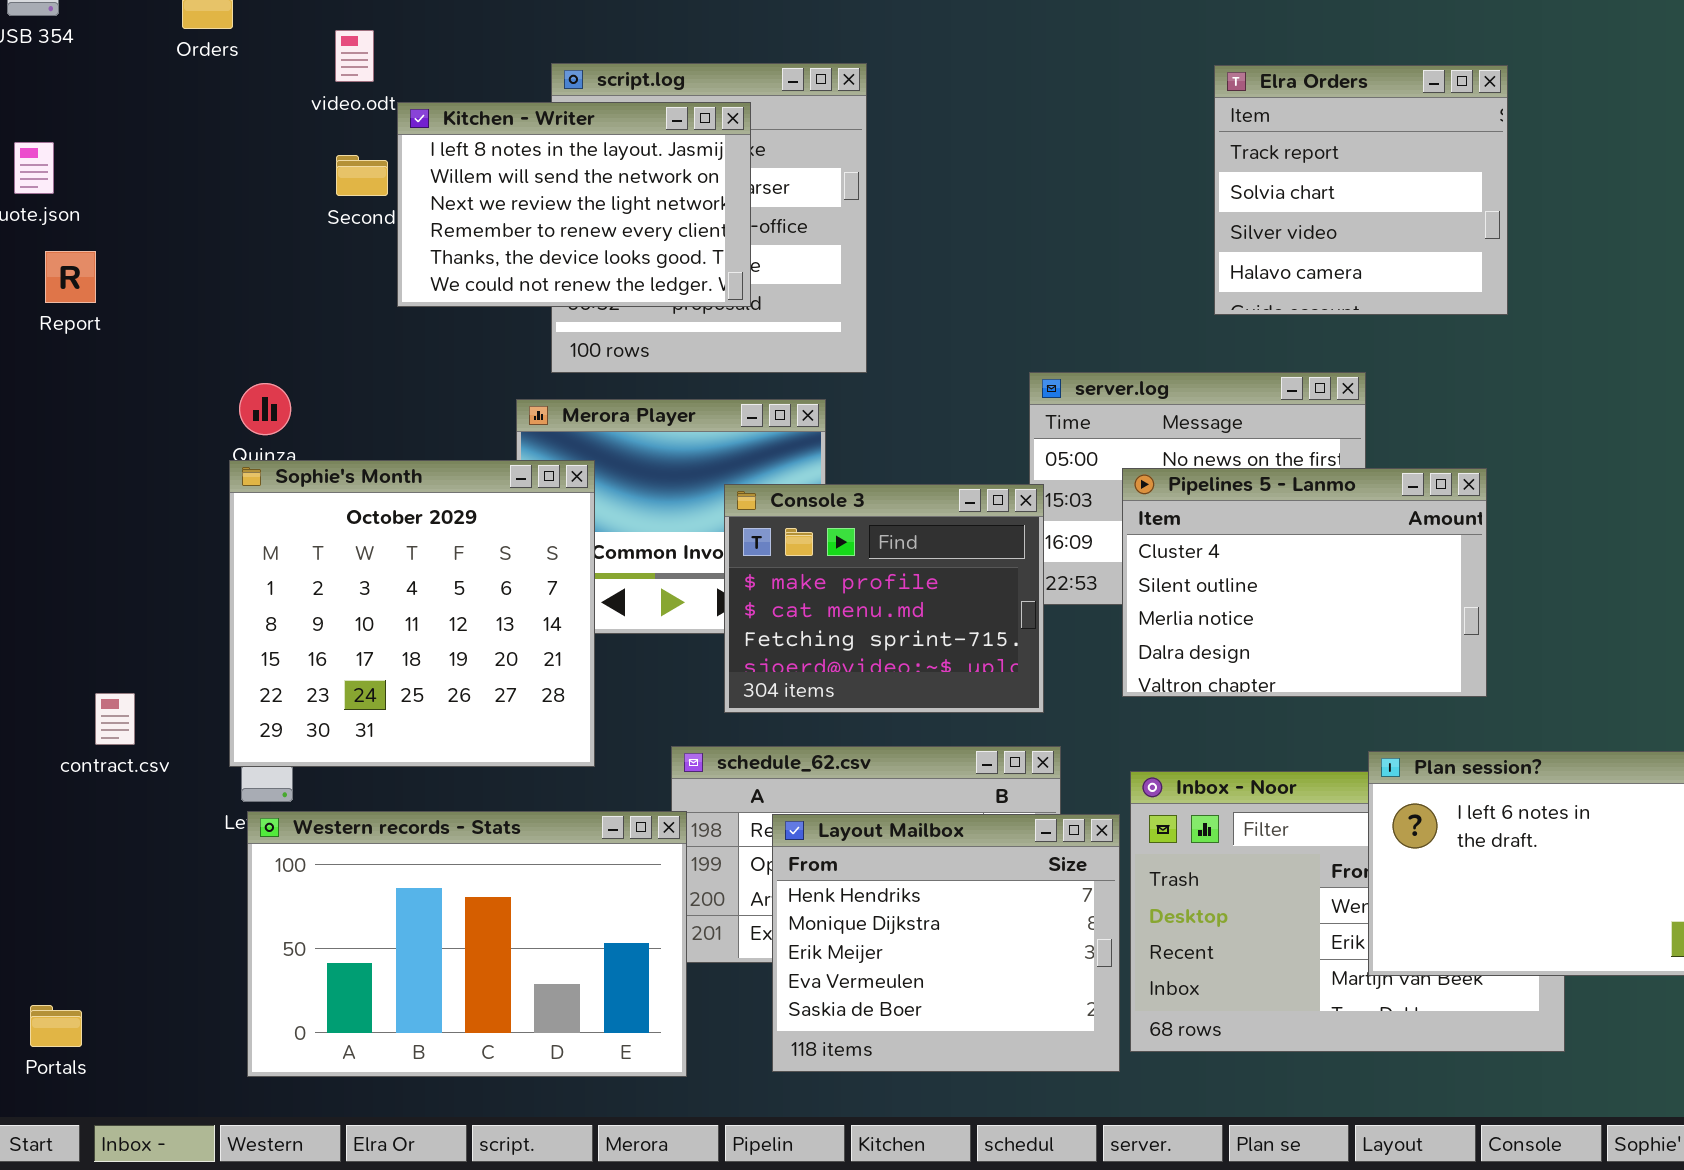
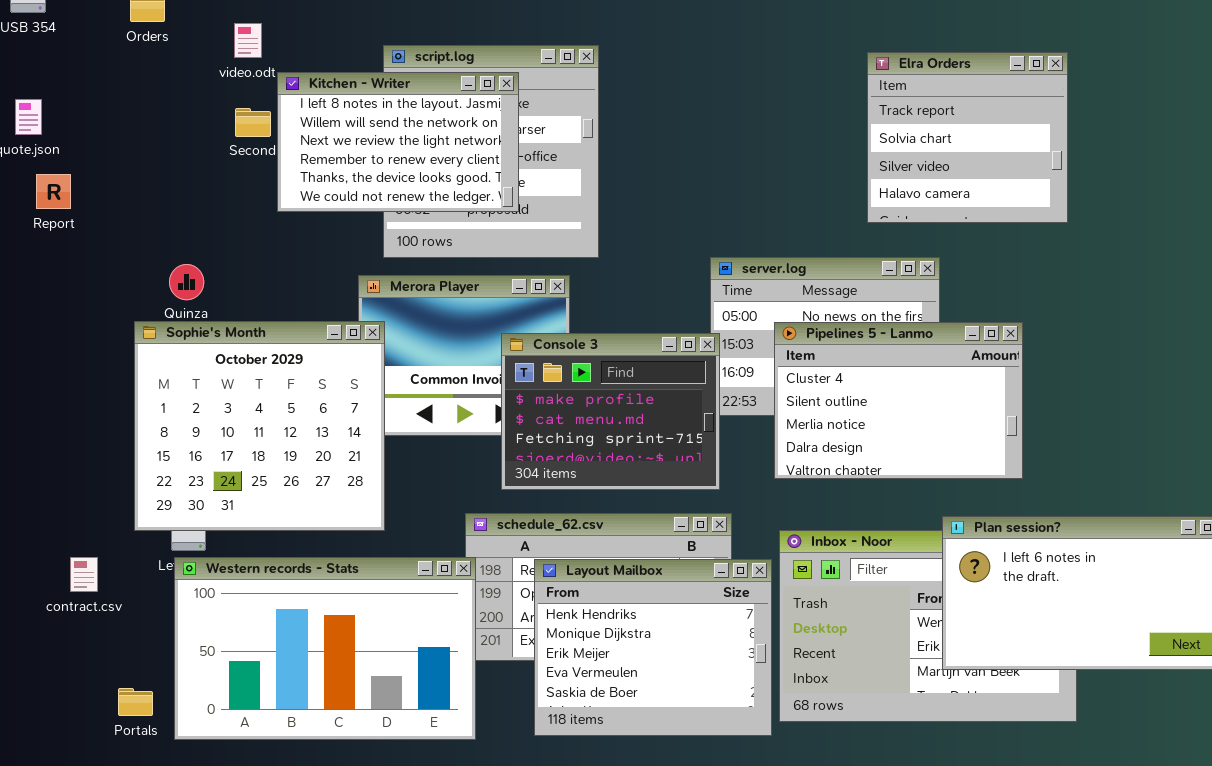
Elra Orders: [1214,65,1508,315] -> [867,52,1068,223], moved
Sophie's Month: [229,460,595,767] -> [134,321,385,531], moved
contract.csv: [95,693,135,745] -> [70,557,98,592], moved
Portals: [30,1005,82,1047] -> [118,688,153,716], moved

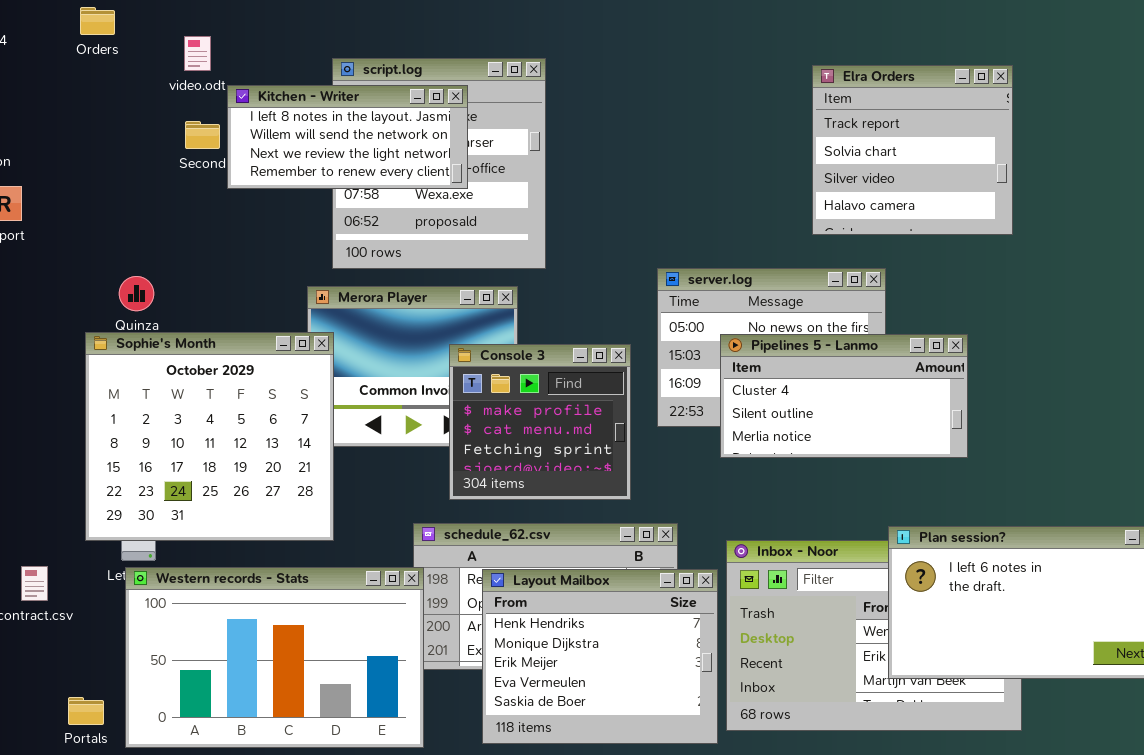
Kitchen - Writer: [277,72,519,212] -> [227,85,468,189], resized
Pipelines 5 - Lanmo: [774,322,1023,479] -> [720,334,968,458], resized
Console 3: [501,333,720,490] -> [449,344,631,500], resized

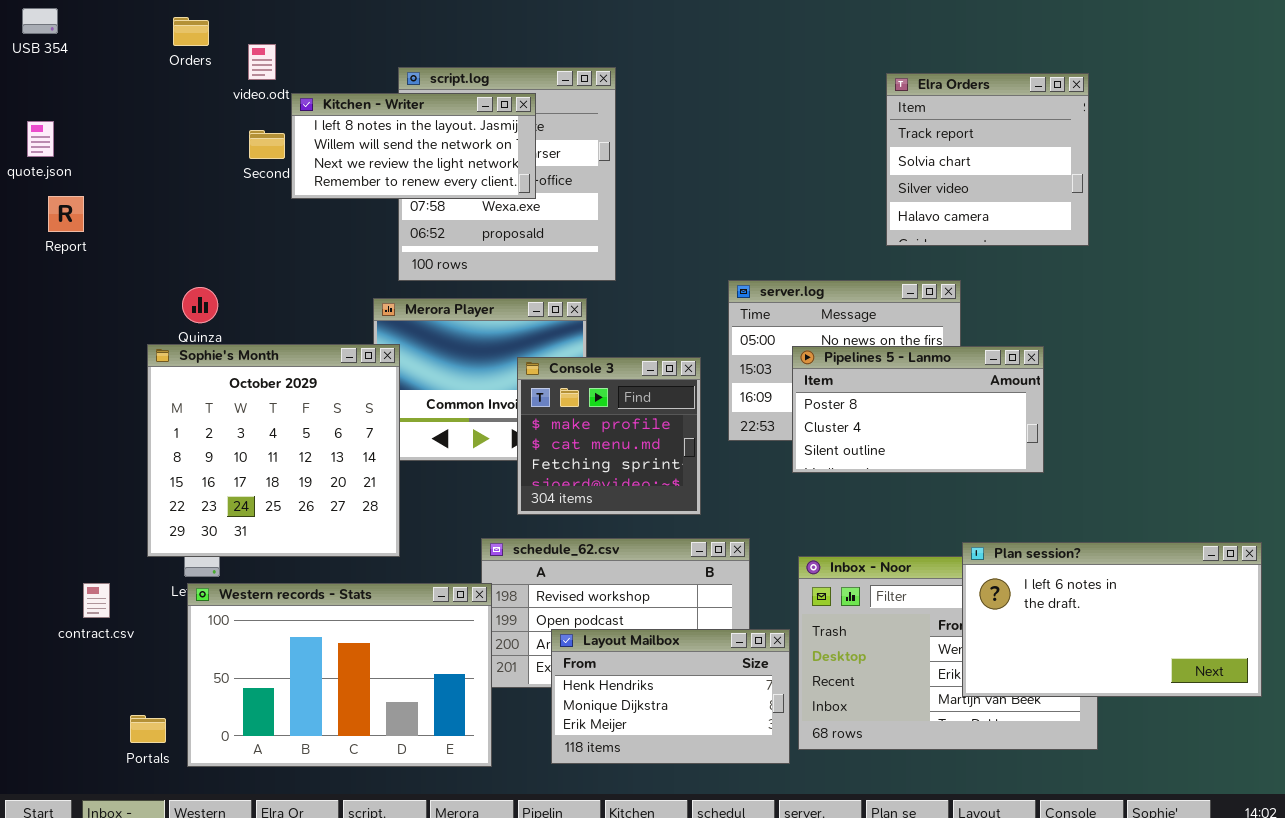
Orders: [80,7,115,35] -> [173,17,209,46], moved
Pipelines 5 - Lanmo: [720,334,968,458] -> [792,346,1044,473], scrolled up 1 row
Layout Mailbox: [482,569,718,744] -> [551,629,790,764], resized

